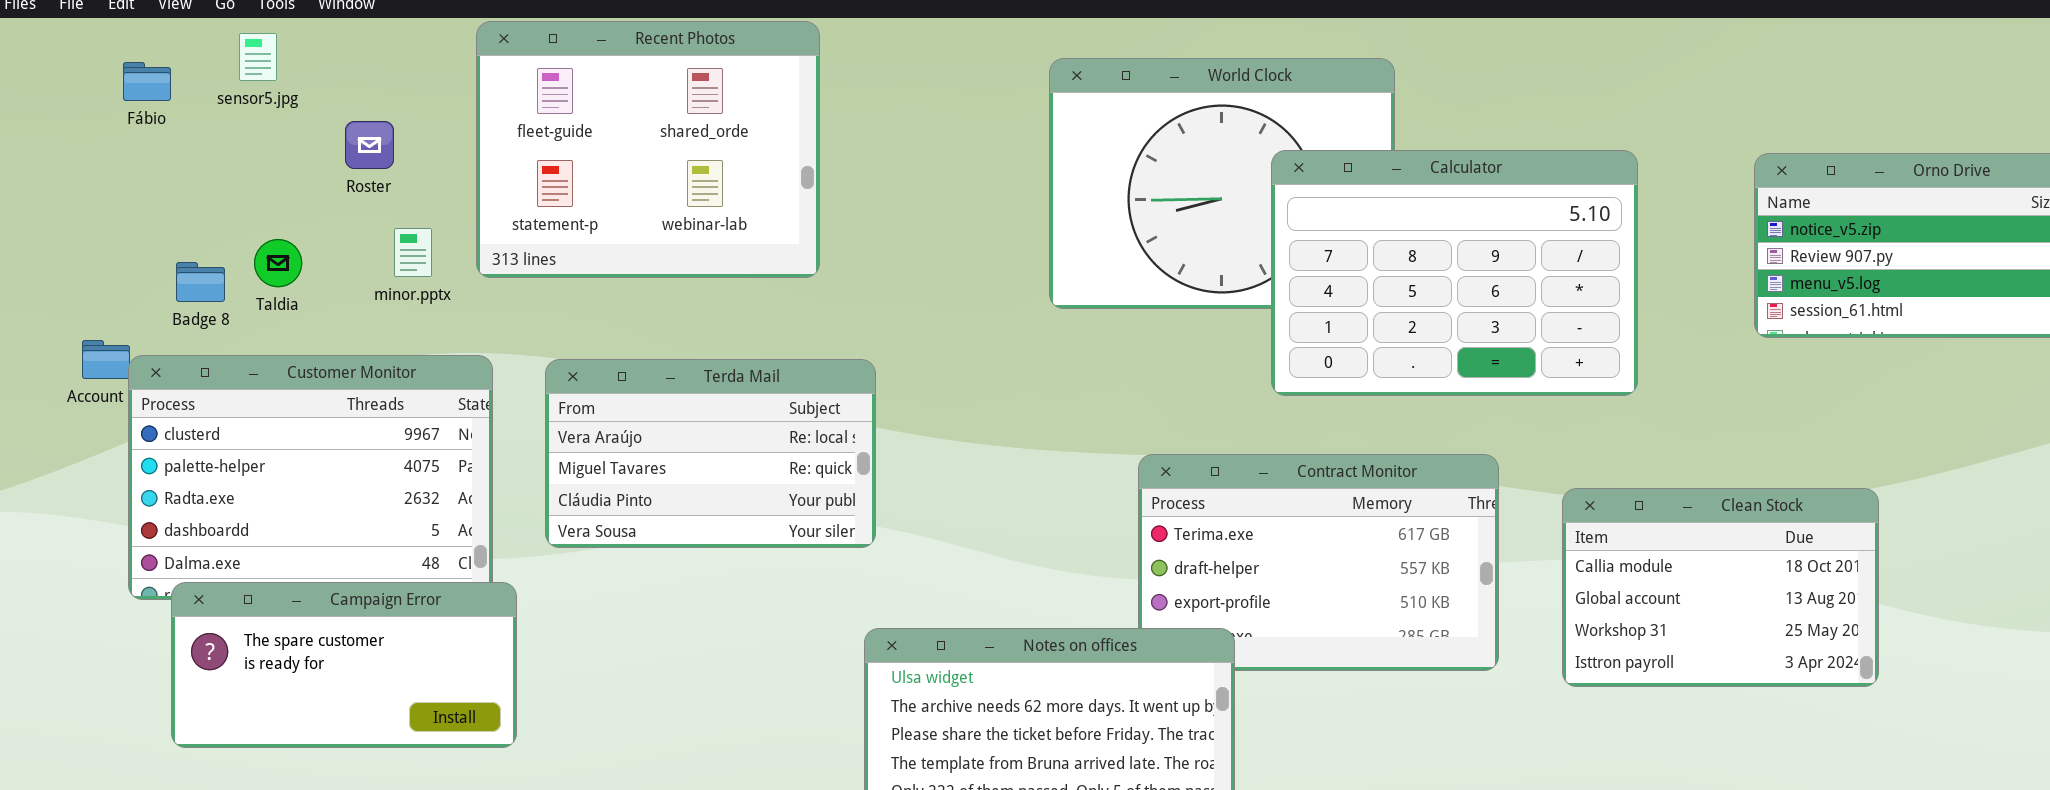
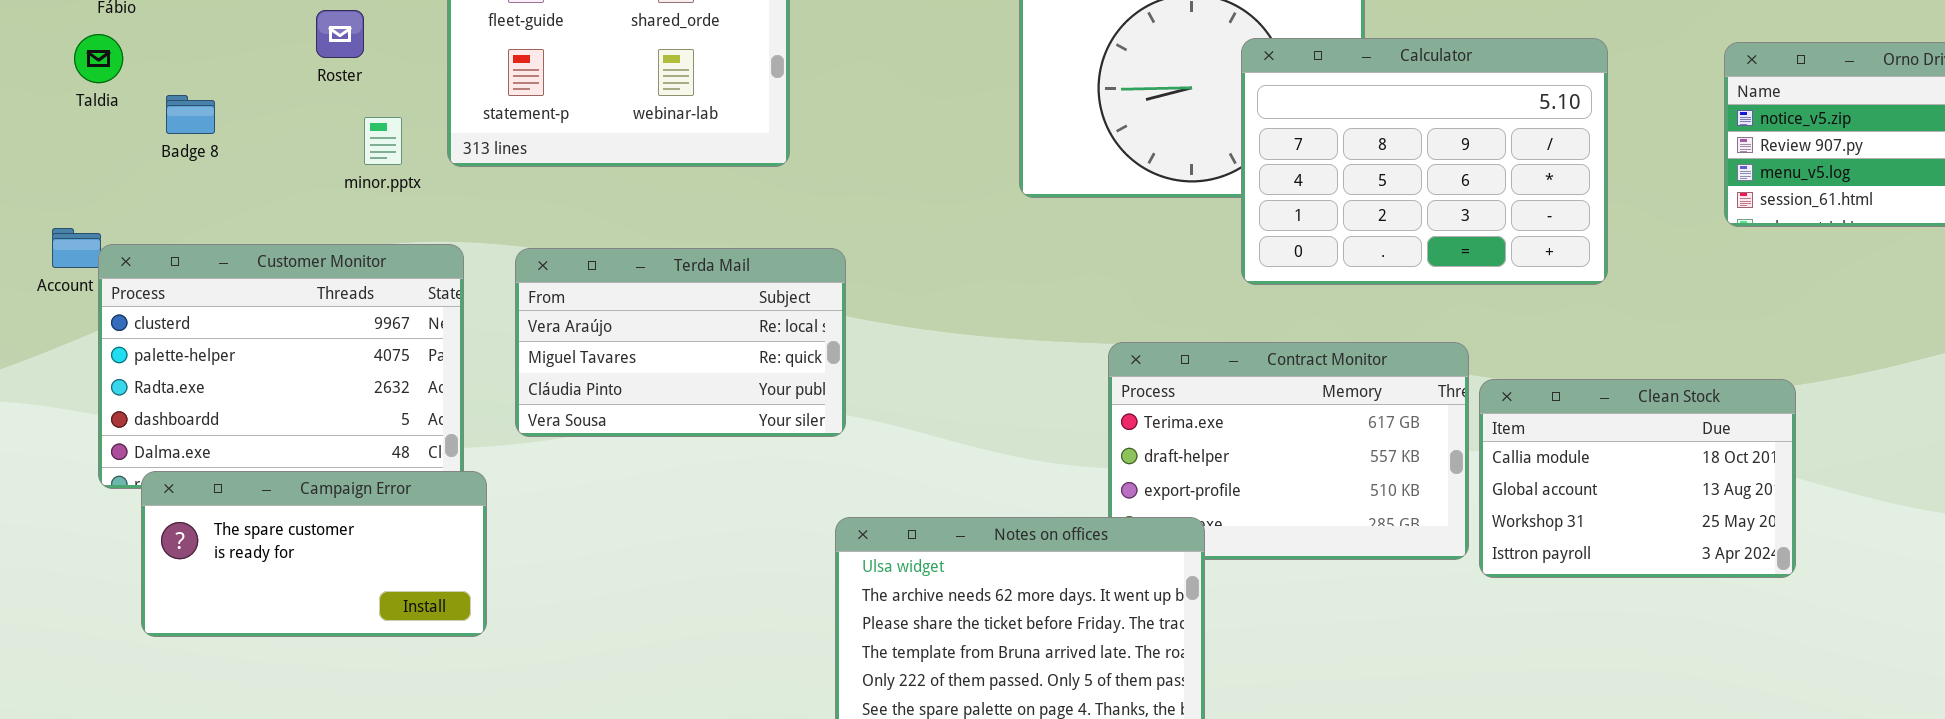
Taldia: [254,239,302,287] -> [74,34,123,83], moved
Badge 8: [176,262,225,302] -> [166,95,215,134], moved
Clean Stock: [1562,488,1879,687] -> [1479,379,1796,578], moved

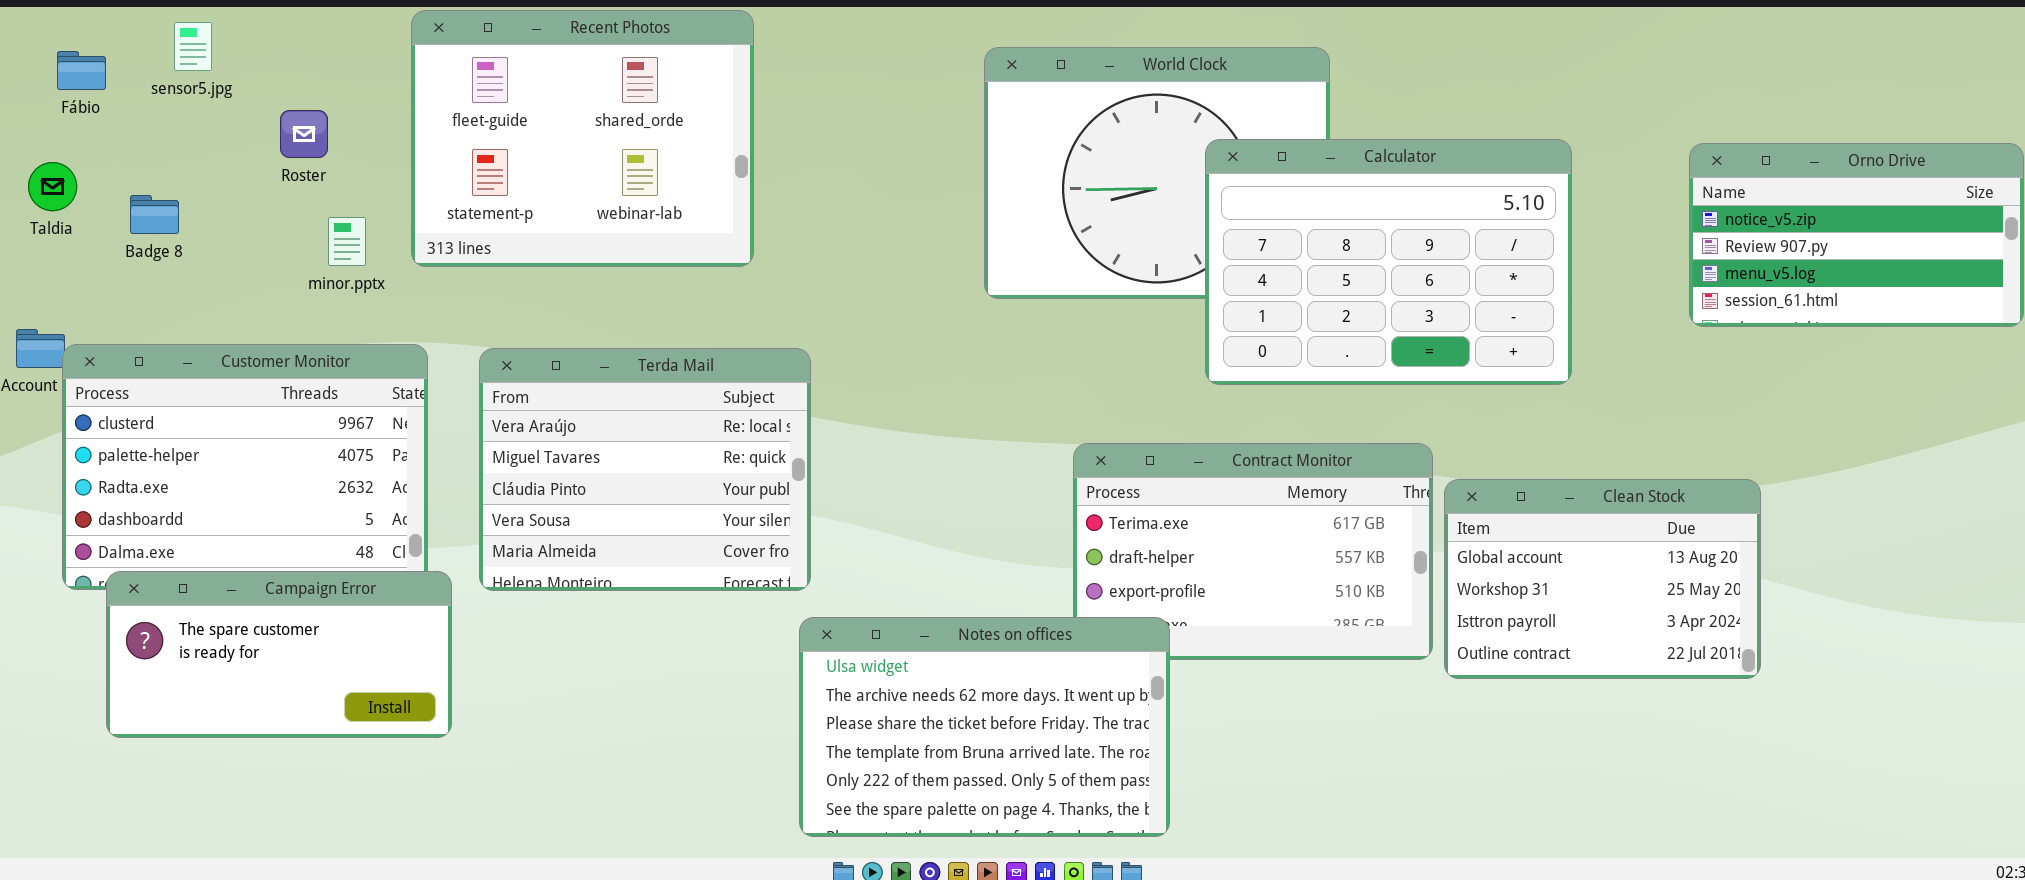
Taldia: [74,34,123,83] -> [28,162,77,211], moved
Terda Mail: [515,248,846,437] -> [479,348,811,591], resized
Clean Stock: [1479,379,1796,578] -> [1444,479,1761,679], scrolled down 1 row

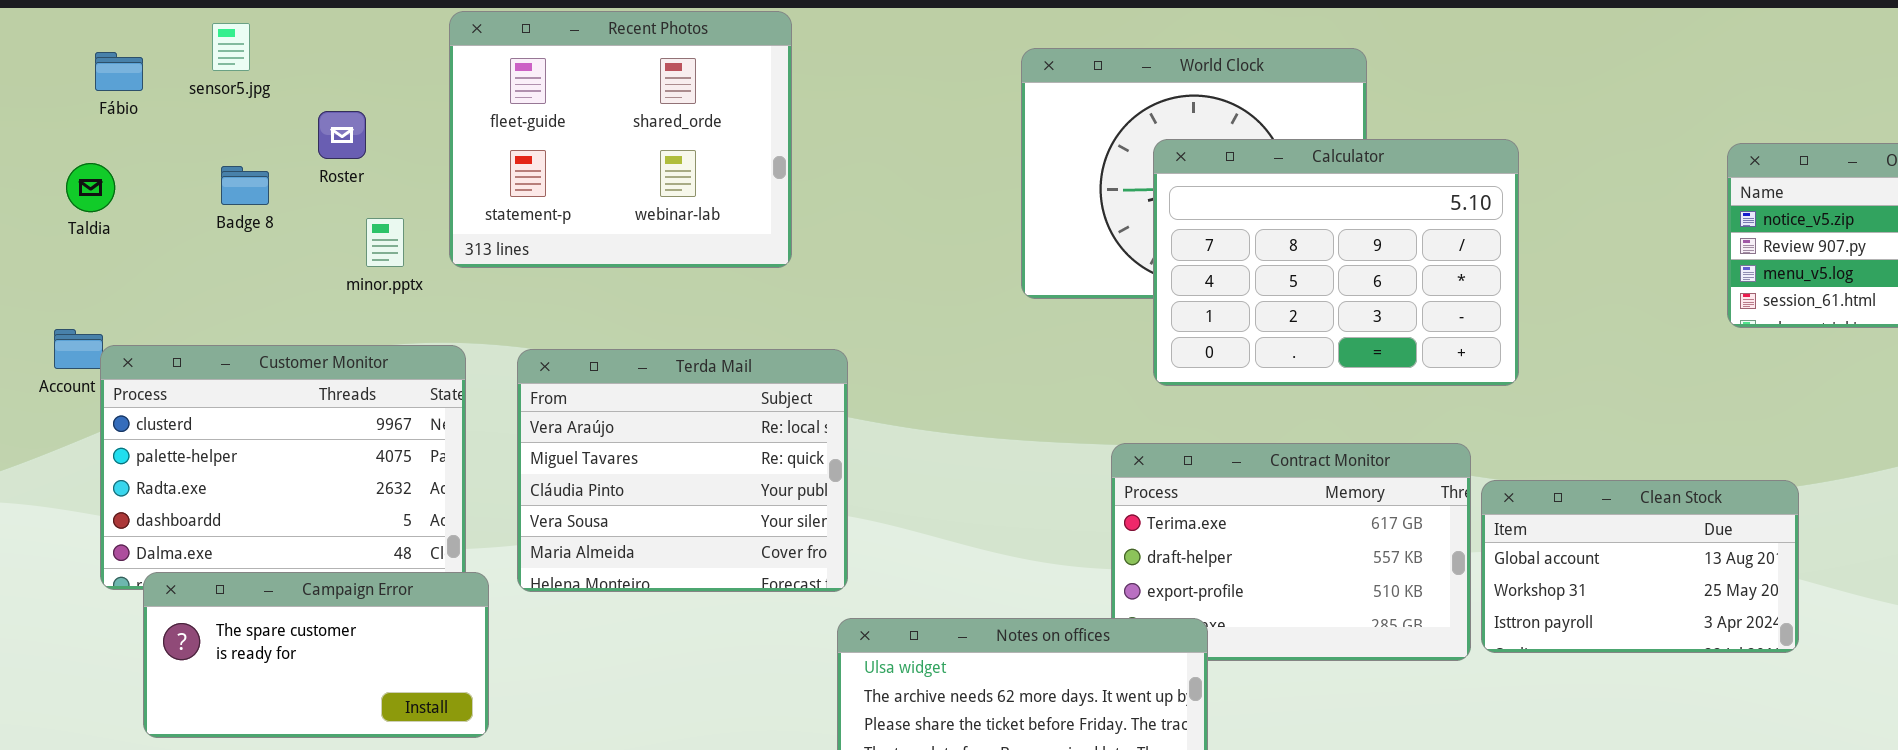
Calculator: [1205,139,1572,385] -> [1153,139,1519,386], moved
Badge 8: [130,195,179,234] -> [221,166,269,205], moved
Clean Stock: [1444,479,1761,679] -> [1481,480,1799,653], resized

